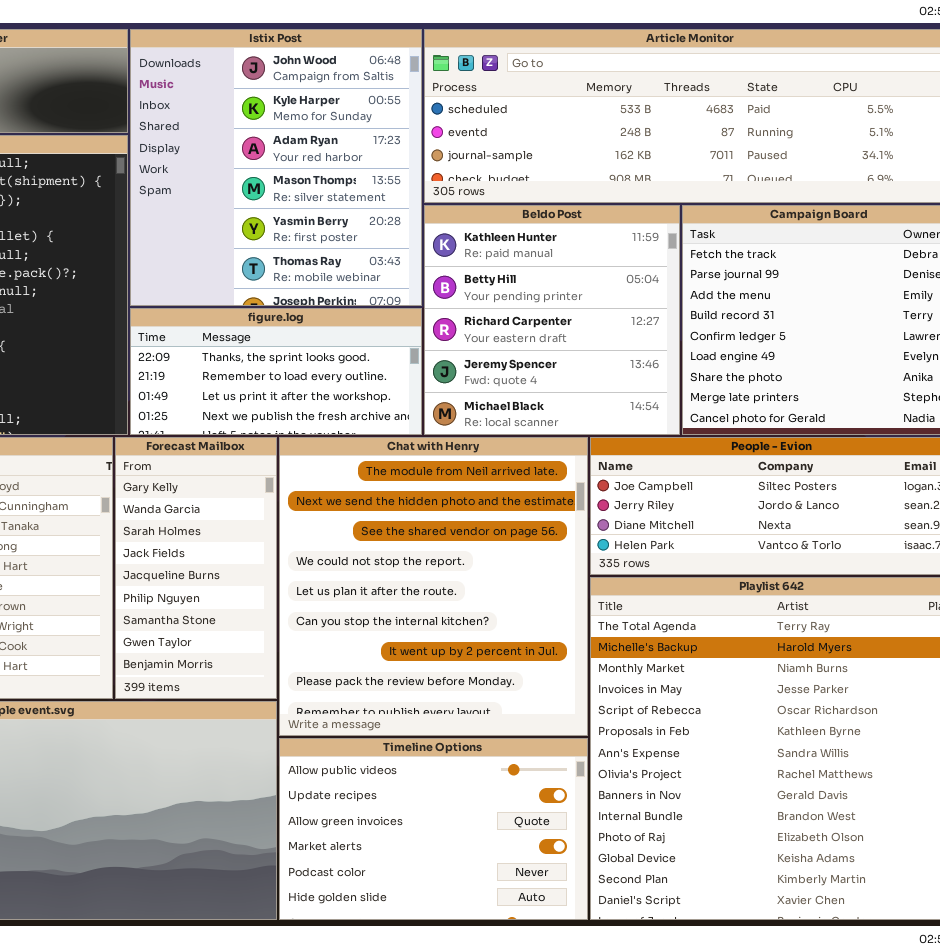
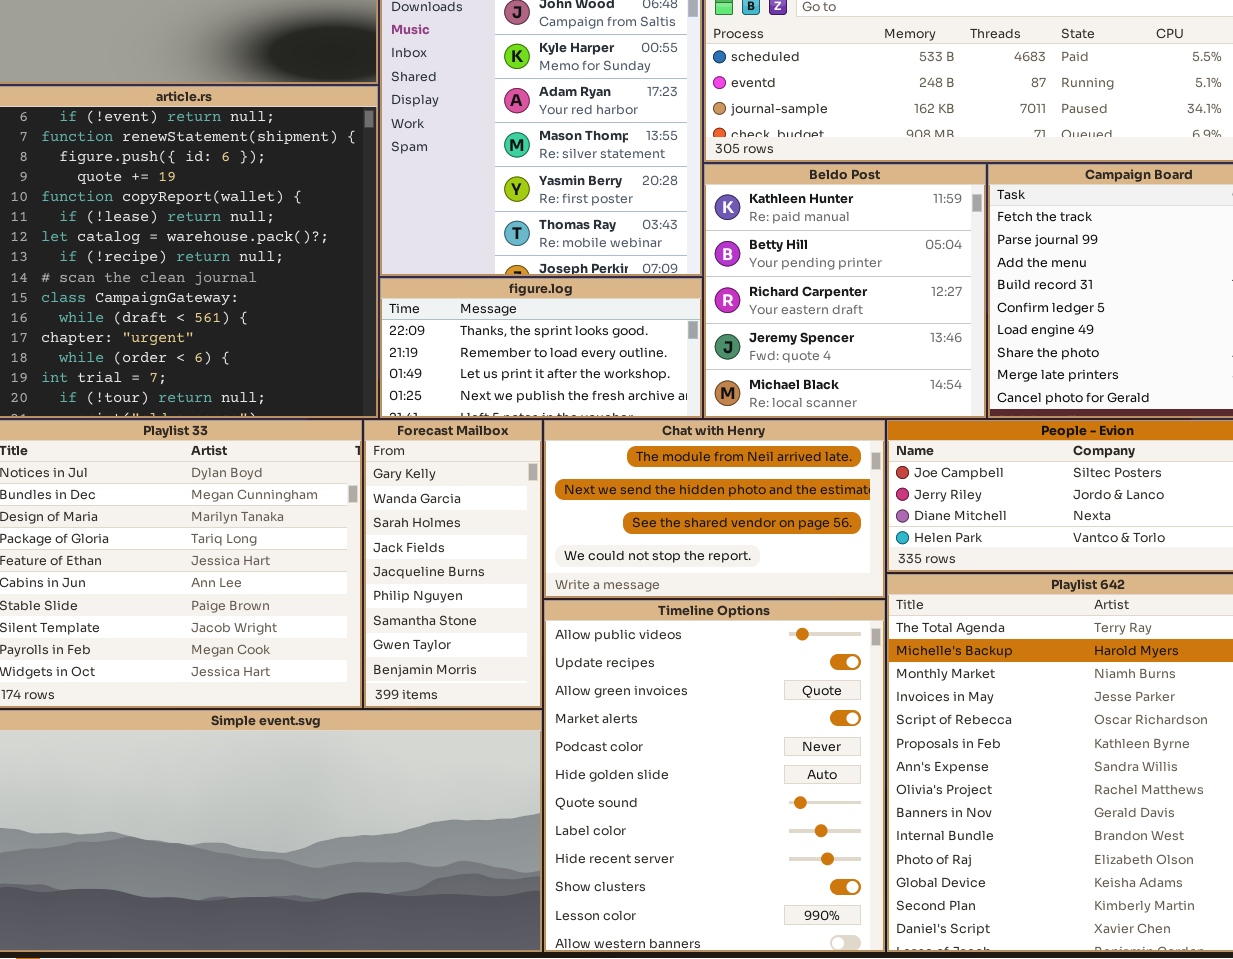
Chat with Henry: [279,437,588,736] -> [544,420,885,598], resized
Timeline Options: [279,738,588,920] -> [544,600,885,952], resized

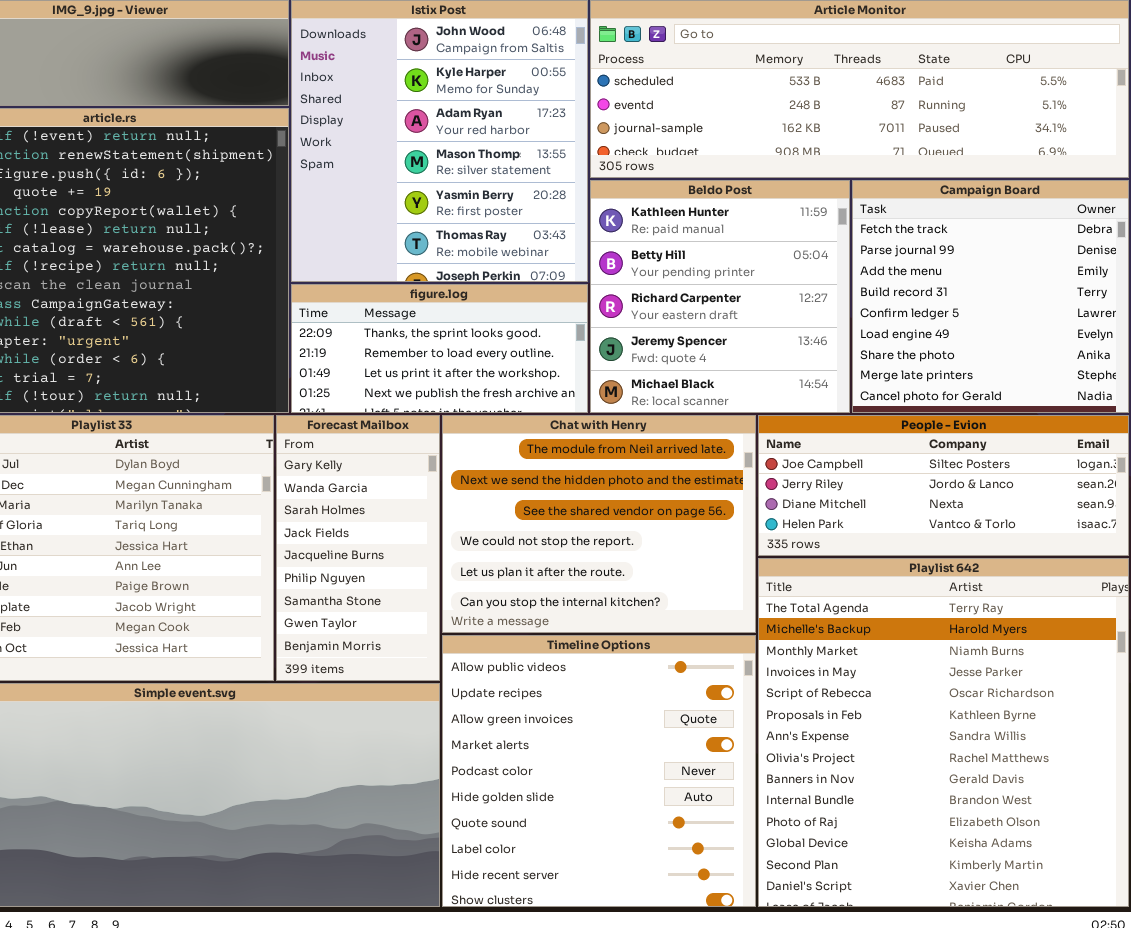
Chat with Henry: [544,420,885,598] -> [442,415,756,633], resized
Timeline Options: [544,600,885,952] -> [442,635,756,907], resized

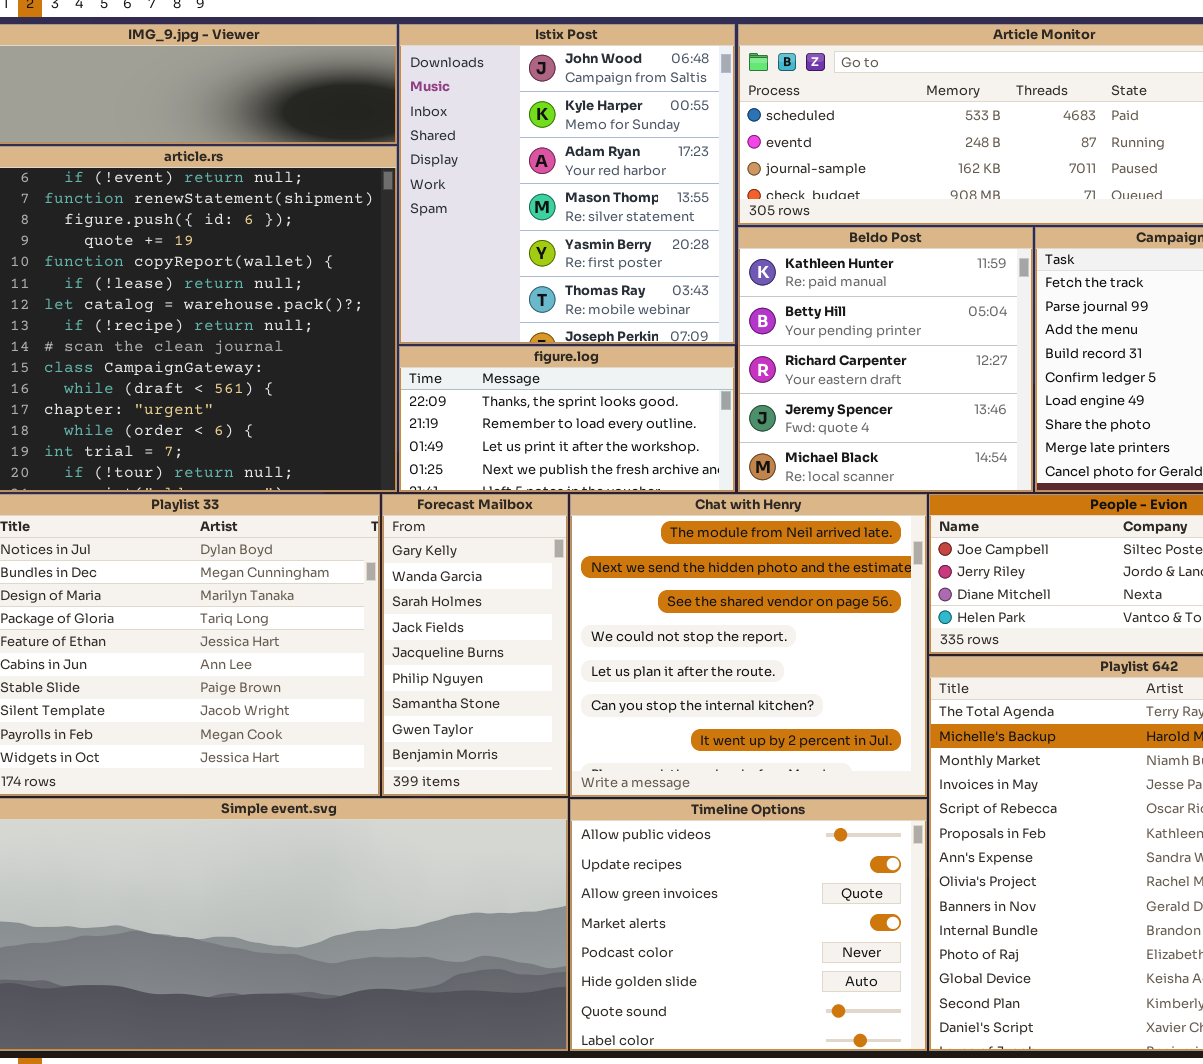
Chat with Henry: [442,415,756,633] -> [570,494,927,797], resized
Timeline Options: [442,635,756,907] -> [570,799,927,1051], resized

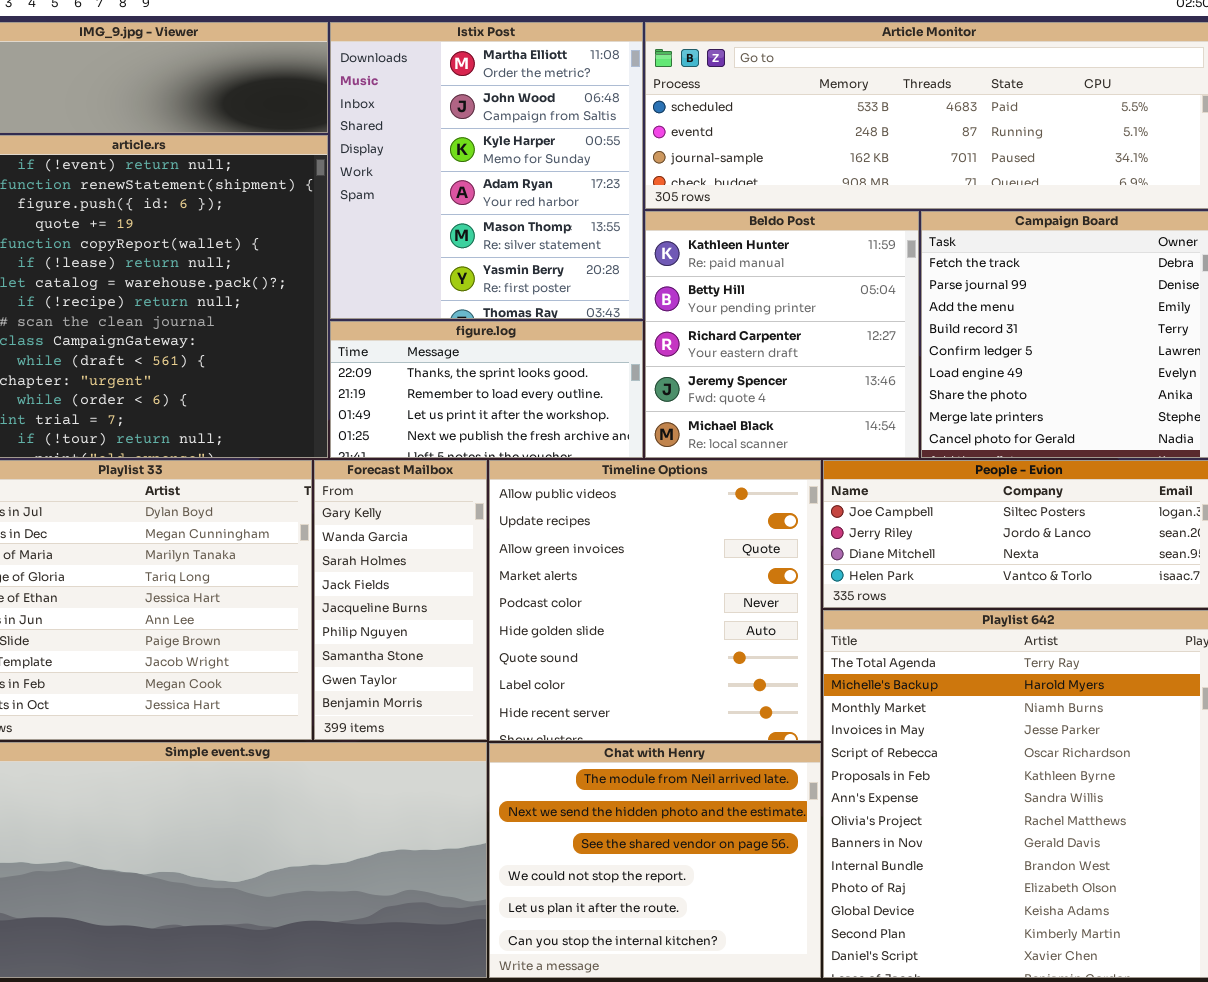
Istix Post: [399,24,735,344] -> [330,22,643,319], scrolled up 1 row
Chat with Henry: [570,494,927,797] -> [489,743,821,978], moved, resized
Timeline Options: [570,799,927,1051] -> [489,460,821,741], moved, resized

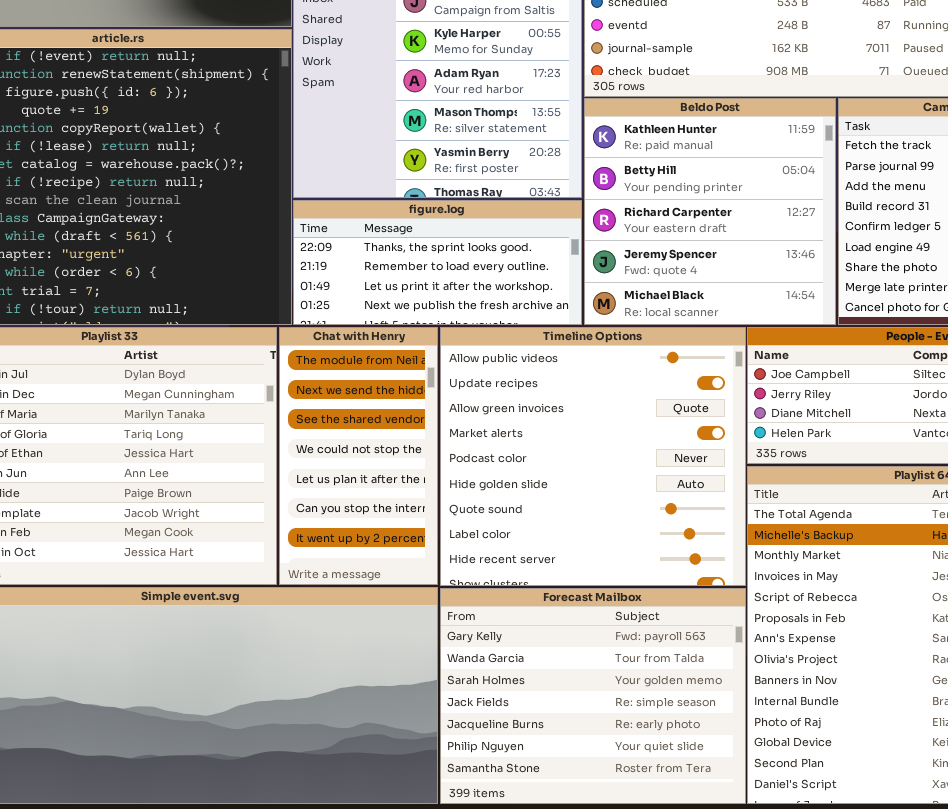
Forecast Mailbox: [314,460,487,740] -> [440,588,746,804], moved, resized
Chat with Henry: [489,743,821,978] -> [279,327,438,585], moved, resized

